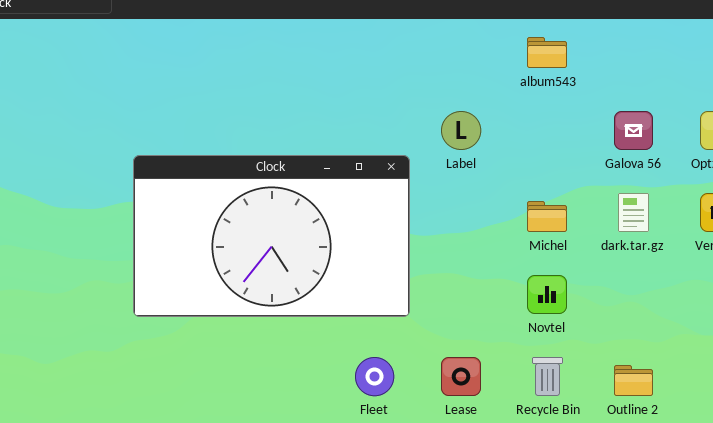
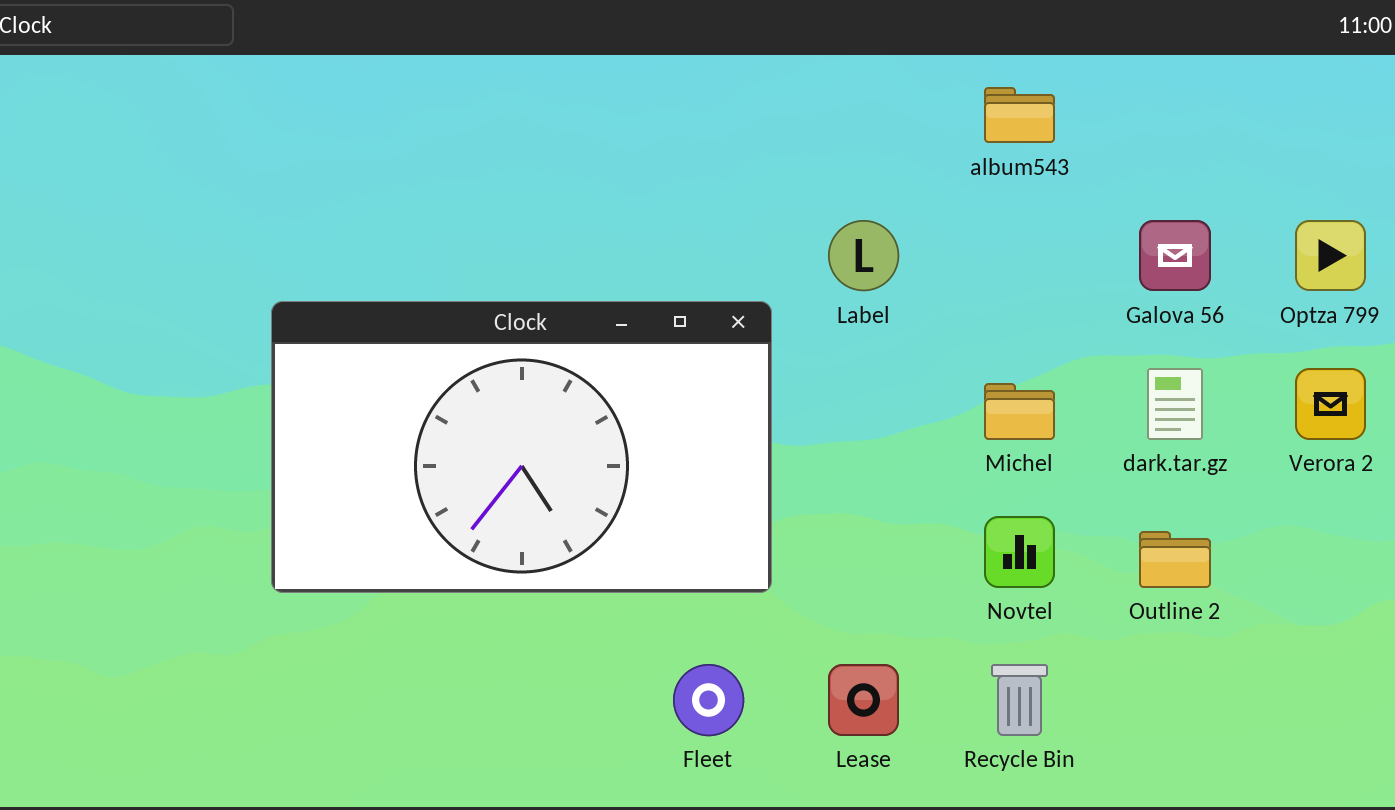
Outline 2: [614,365,653,396] -> [1139,531,1211,588], moved

